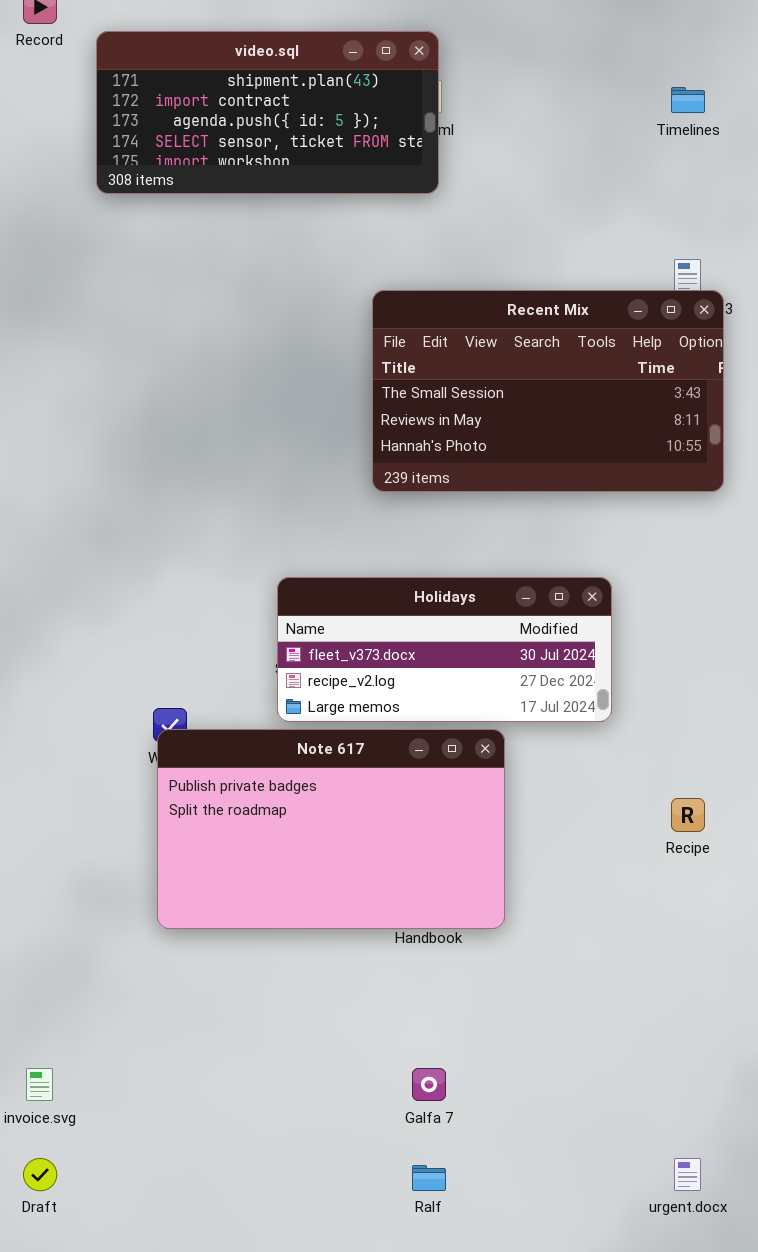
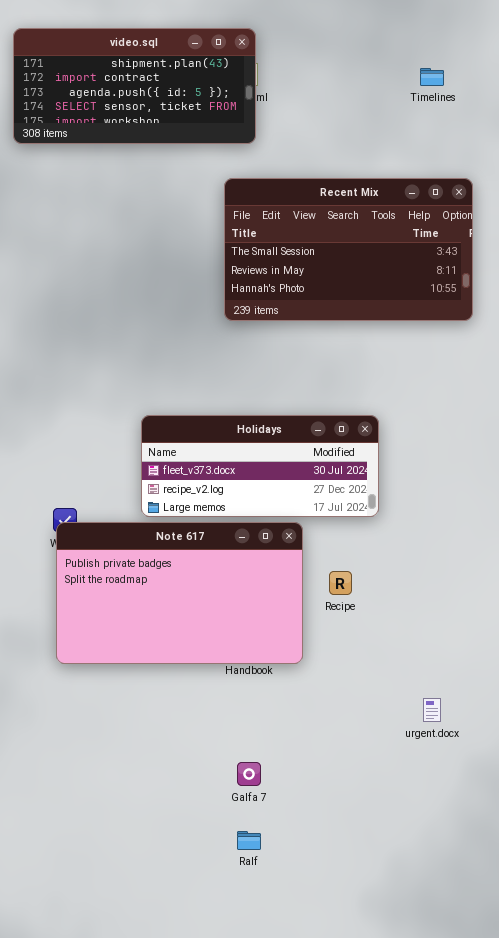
Recent Mix: [372,290,724,492] -> [224,178,473,321], moved
Recipe: [671,798,705,832] -> [329,571,352,595], moved
urgent.docx: [674,1158,701,1191] -> [423,698,441,722], moved

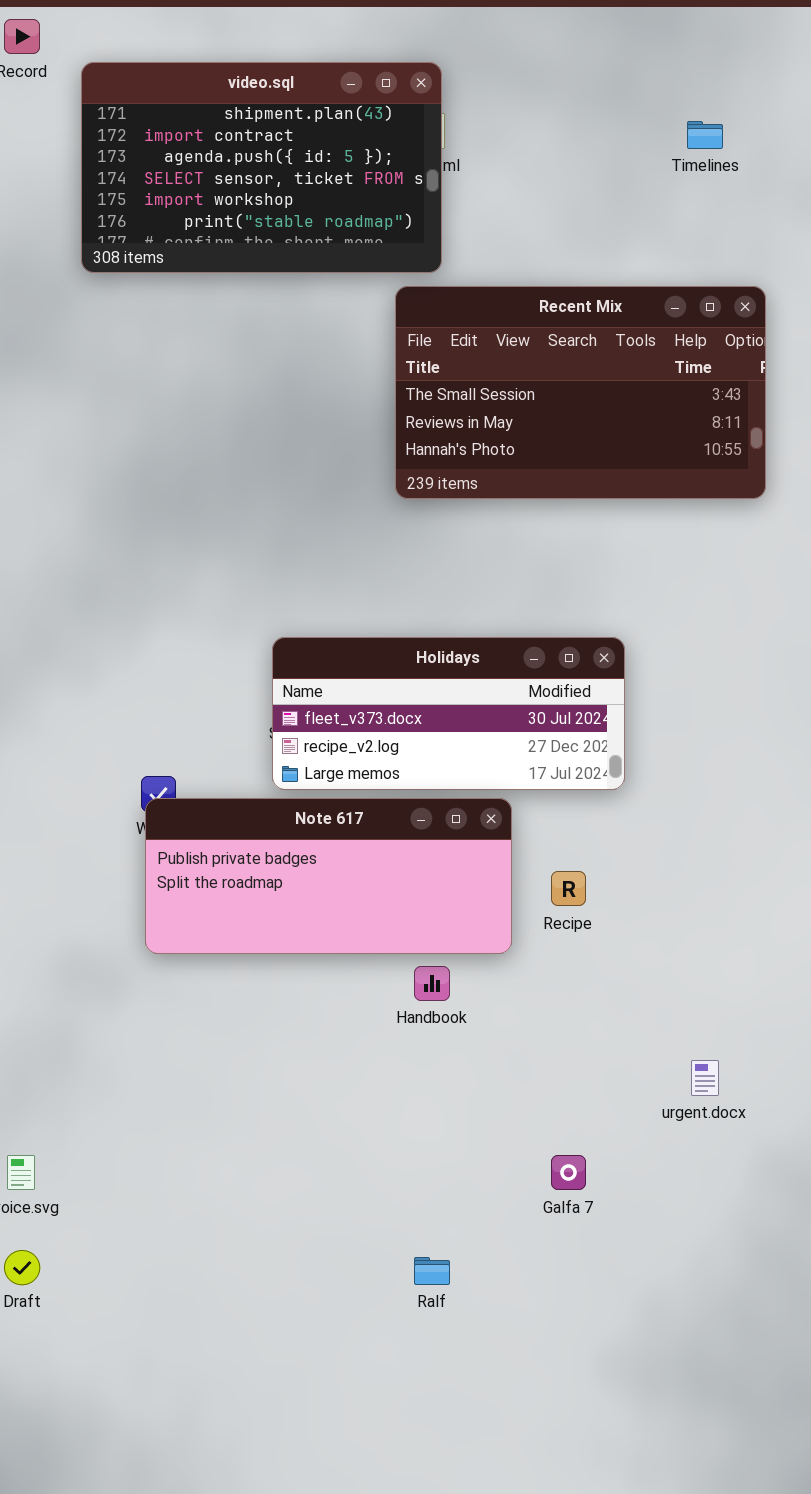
video.sql: [13,28,256,144] -> [81,62,442,273], resized
Note 617: [56,522,303,664] -> [145,798,512,954], resized
Galfa 7: [237,762,261,786] -> [551,1155,586,1190], moved

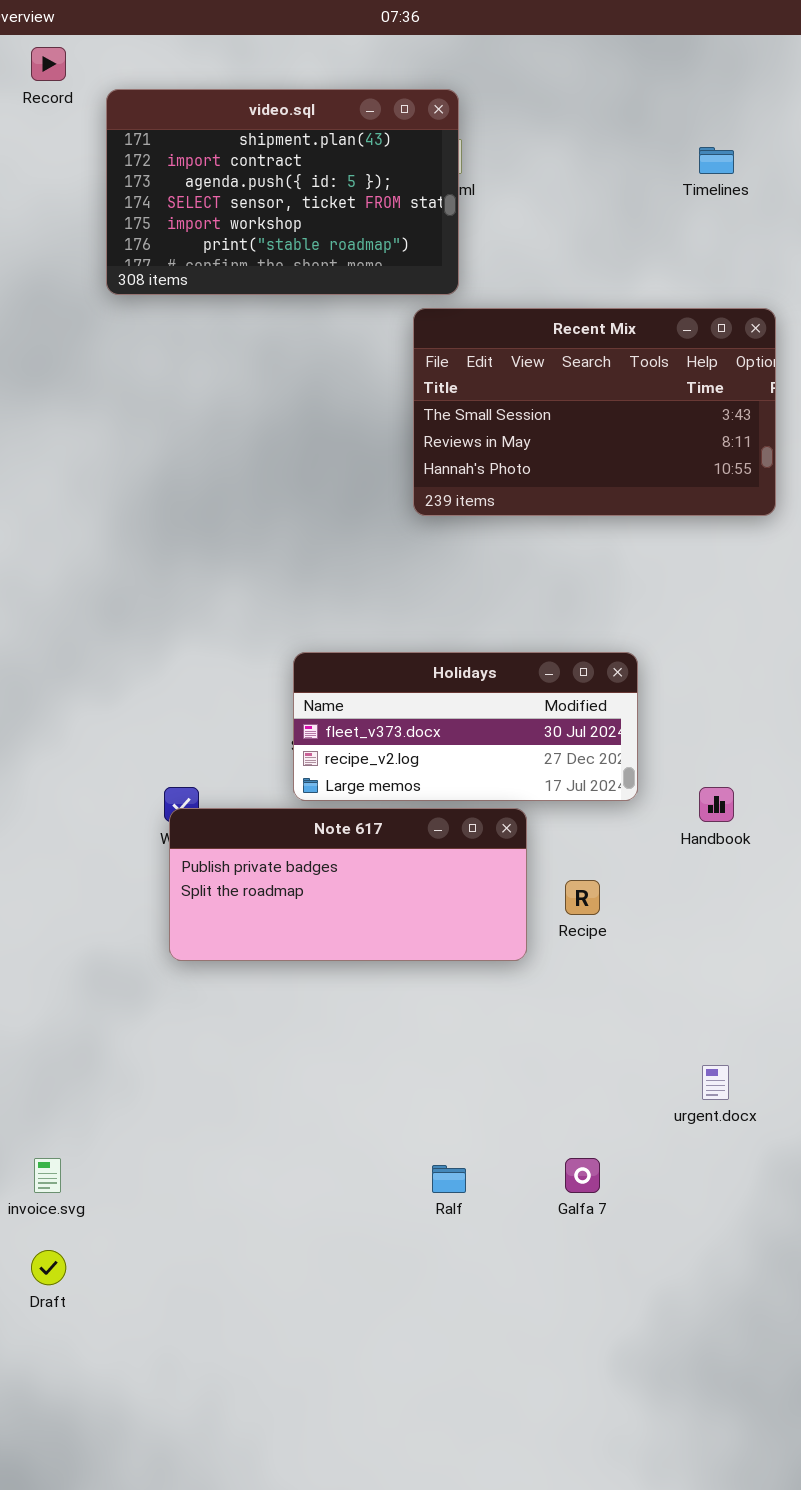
Handbook: [414,966,450,1001] -> [699,787,734,822], moved
Ralf: [414,1257,450,1285] -> [432,1165,466,1193], moved

